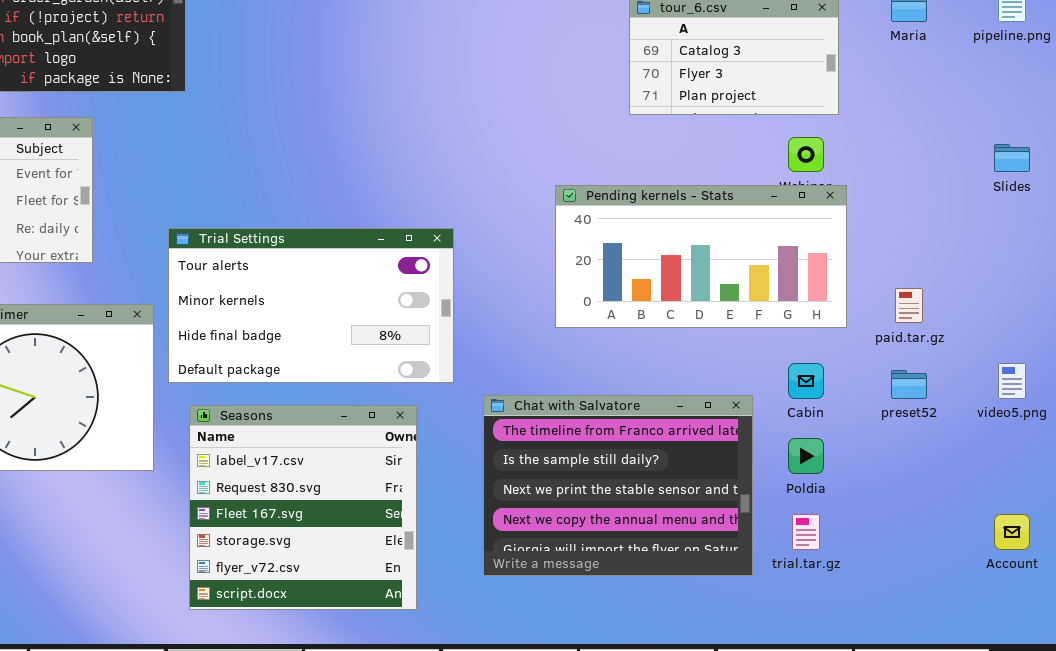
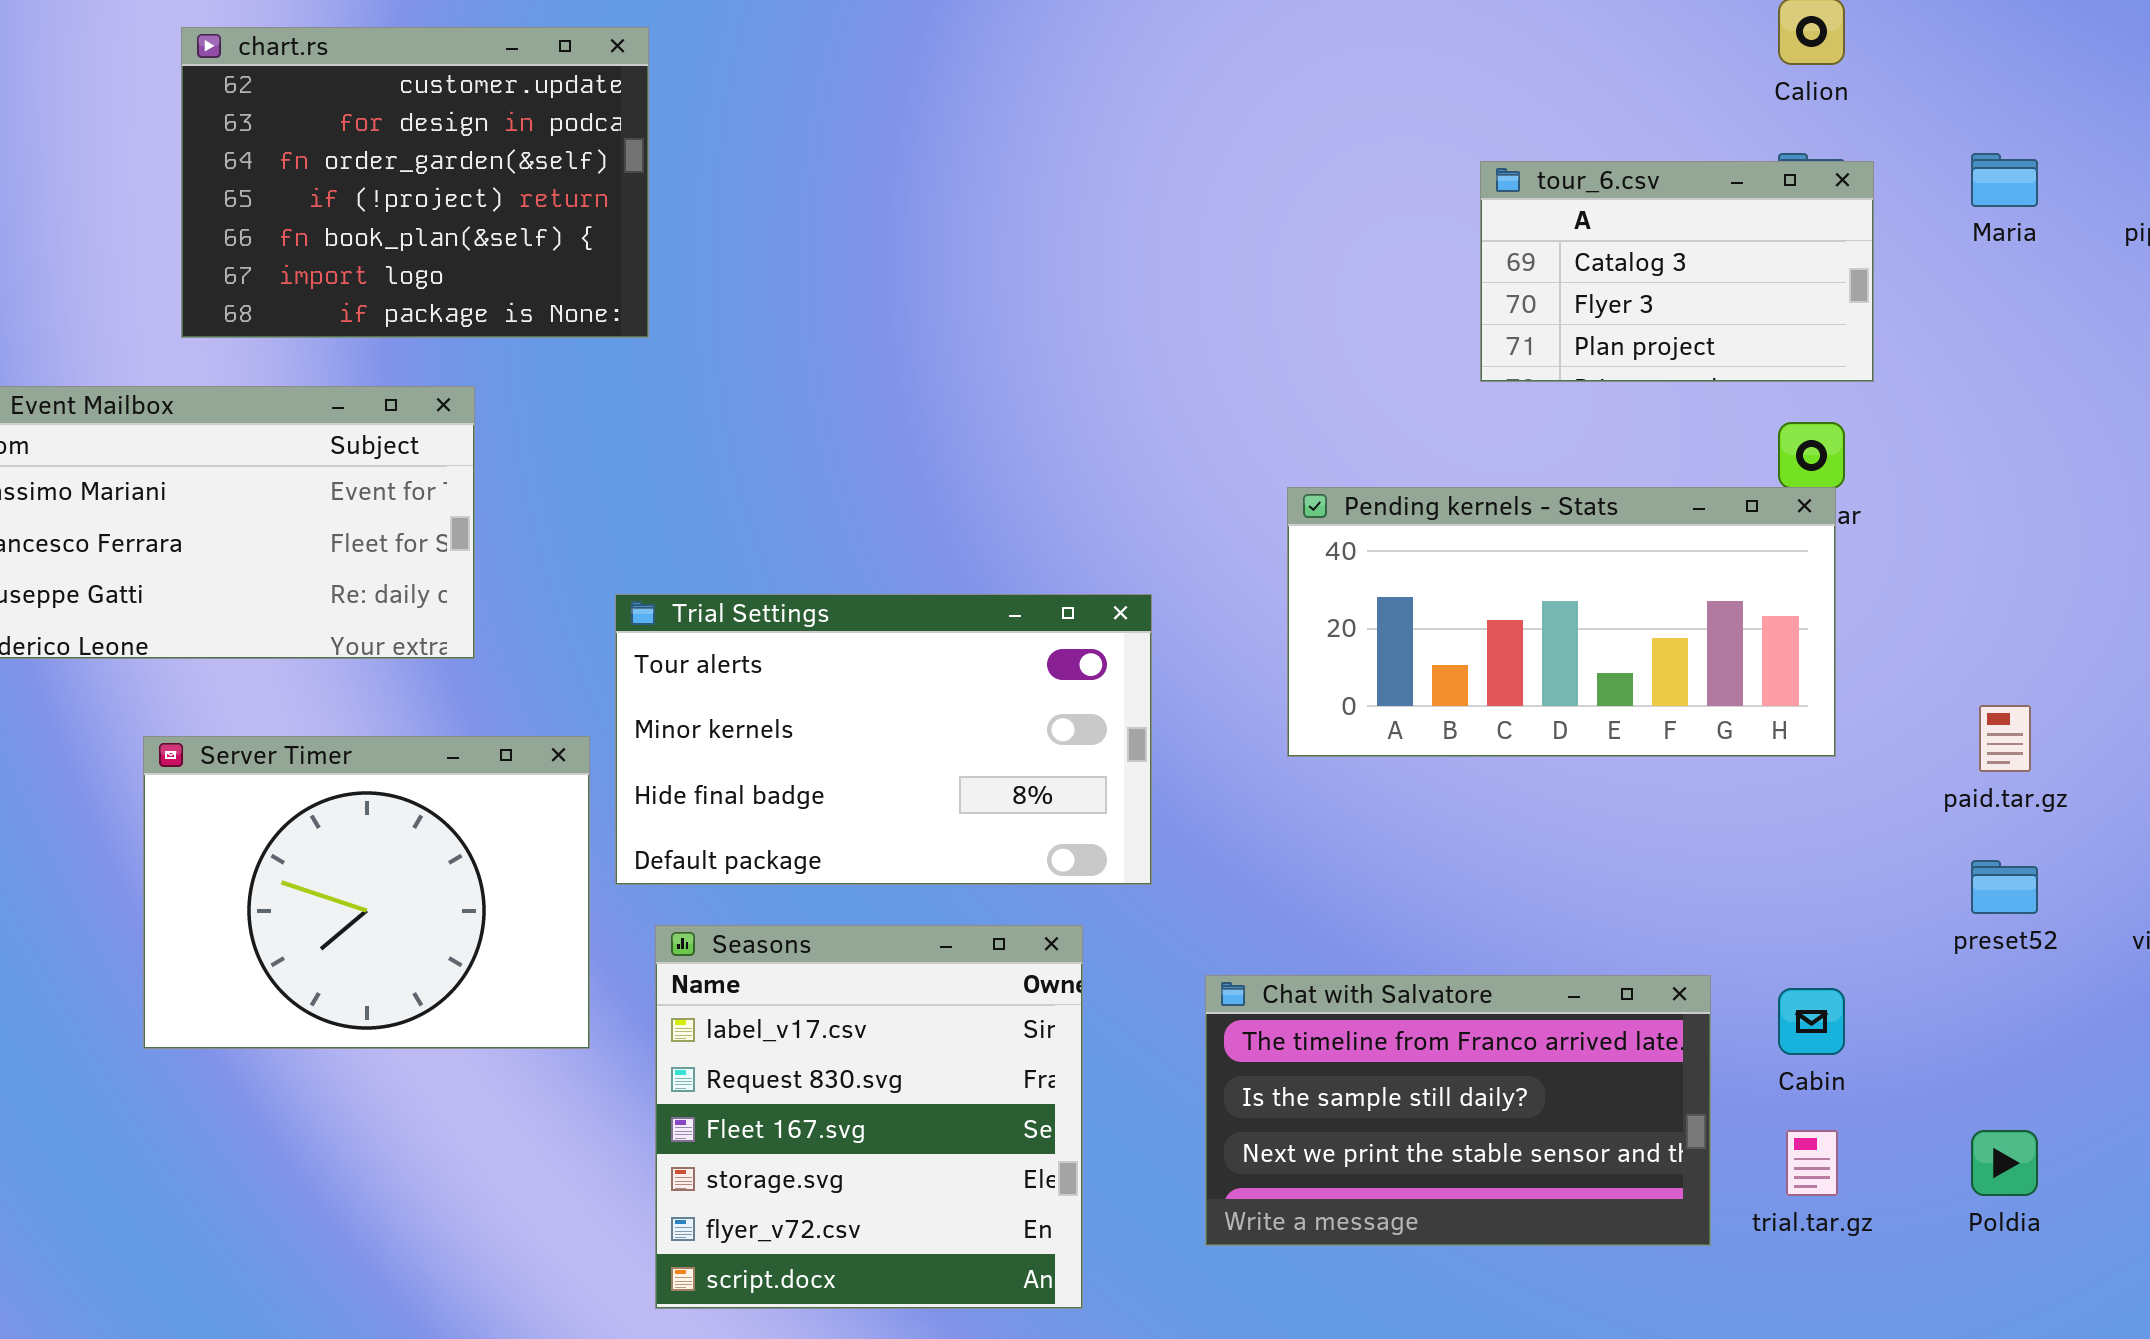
Pending kernels - Stats: [555,185,847,328] -> [1287,487,1836,757], moved
Cabin: [788,363,824,399] -> [1778,988,1845,1055], moved
Chat with Salvatore: [483,395,753,576] -> [1205,975,1711,1246], resized
Poldia: [788,438,824,474] -> [1971,1130,2038,1196], moved

